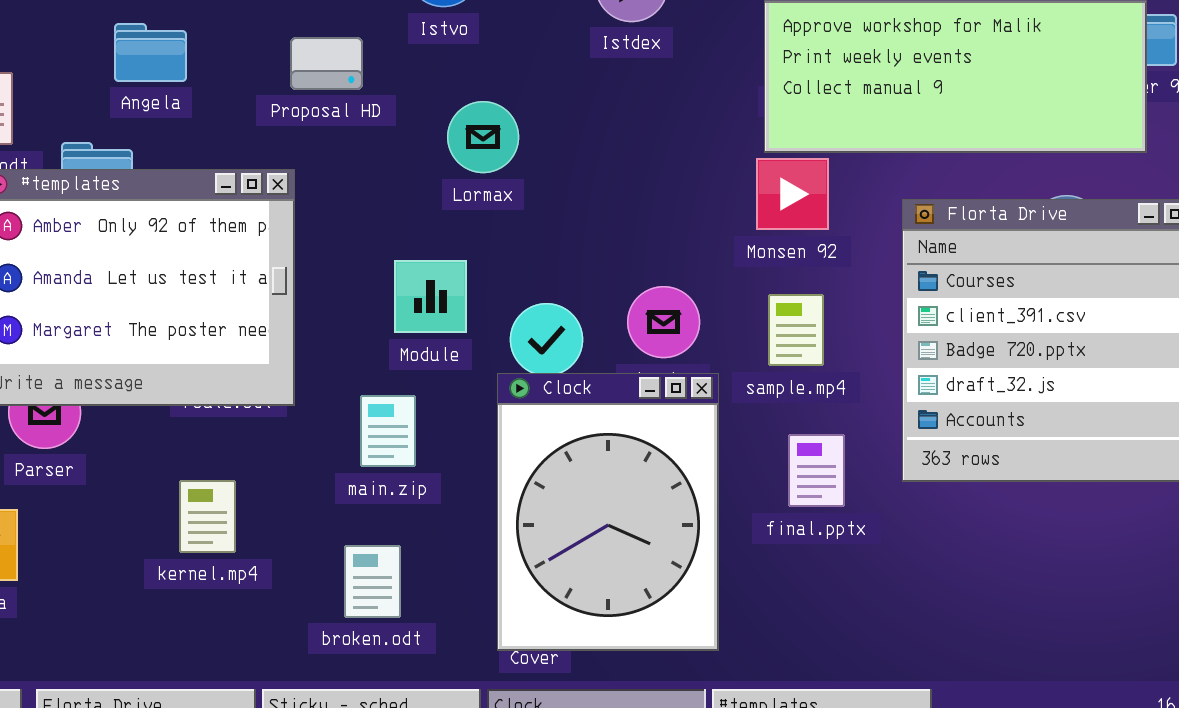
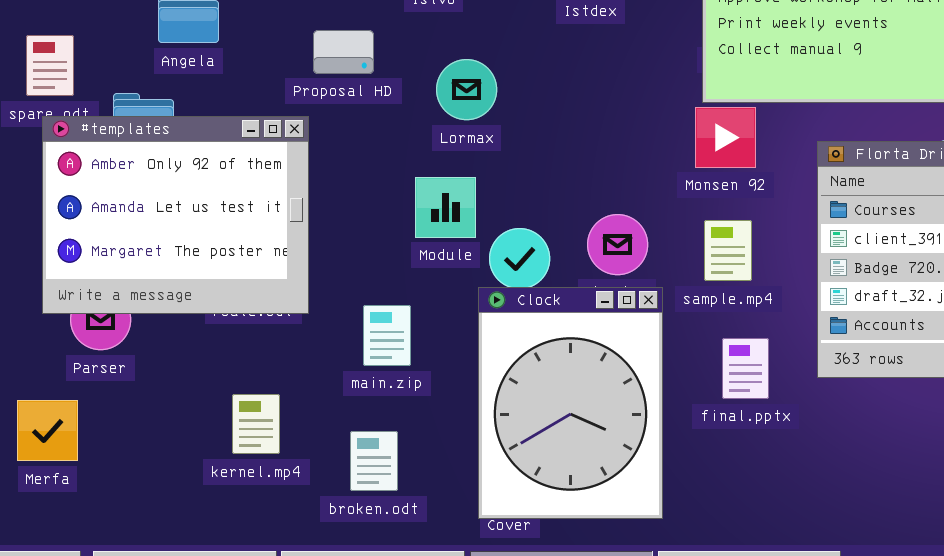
Proposal HD: [290,37,363,90] -> [313,30,374,74], moved
Module: [394,260,467,333] -> [415,177,476,238], moved
kernel.mp4: [179,480,236,553] -> [232,394,280,454], moved

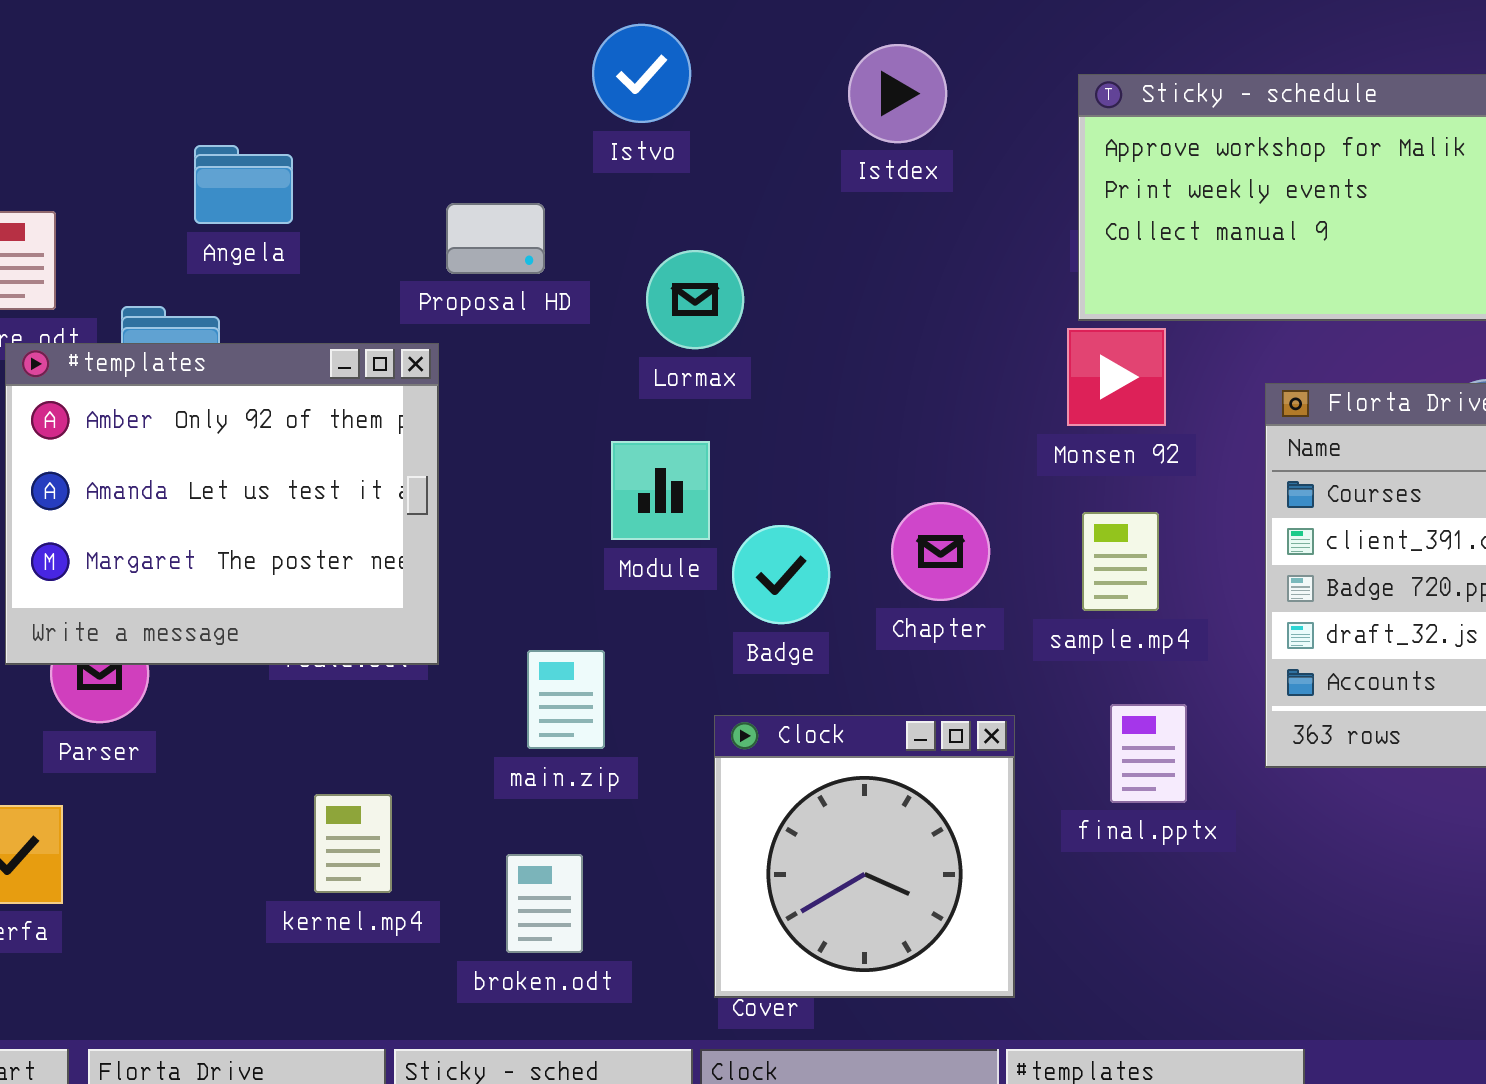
Clock: [478,287,663,519] -> [714,715,1015,998], resized

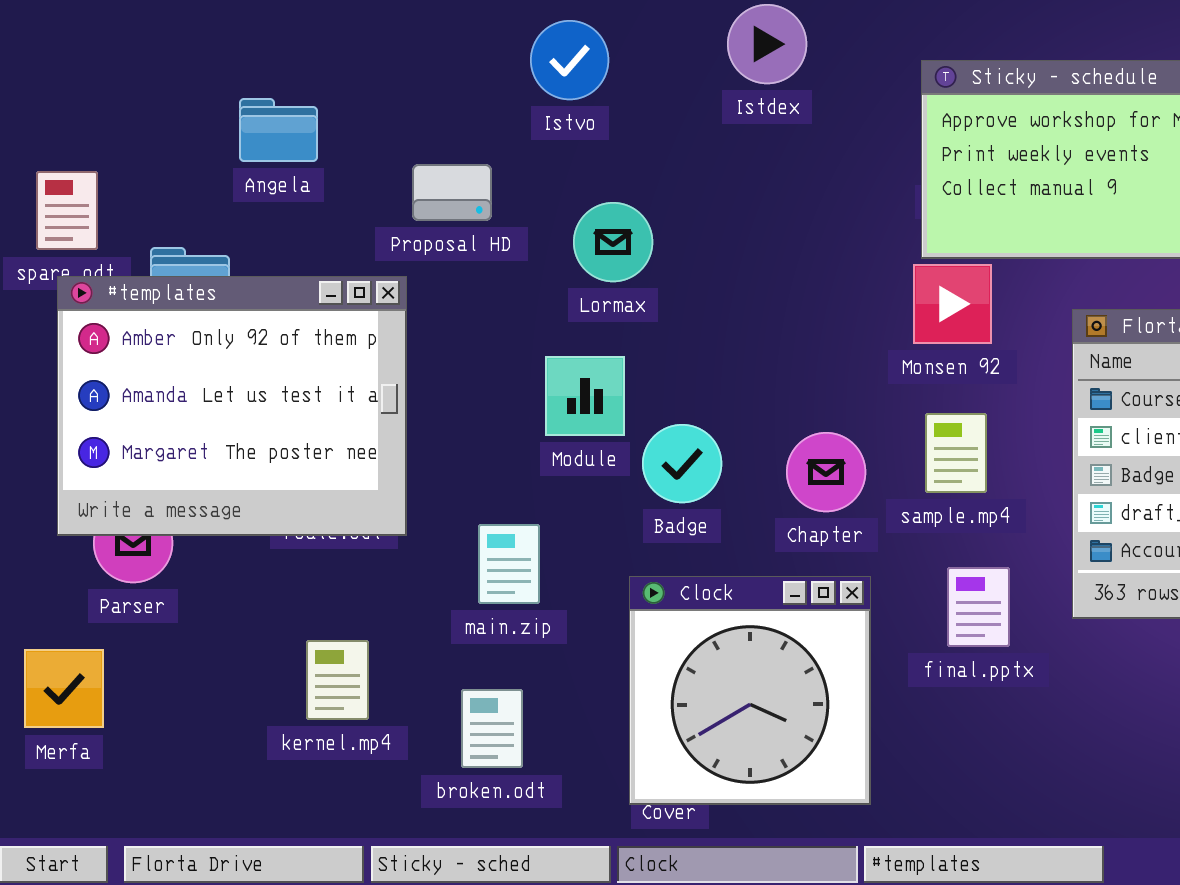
Istdex: [848,44,947,143] -> [727,4,807,84], moved
Angela: [194,145,293,224] -> [239,98,318,162], moved
Chapter: [891,502,990,601] -> [786,432,866,512], moved

